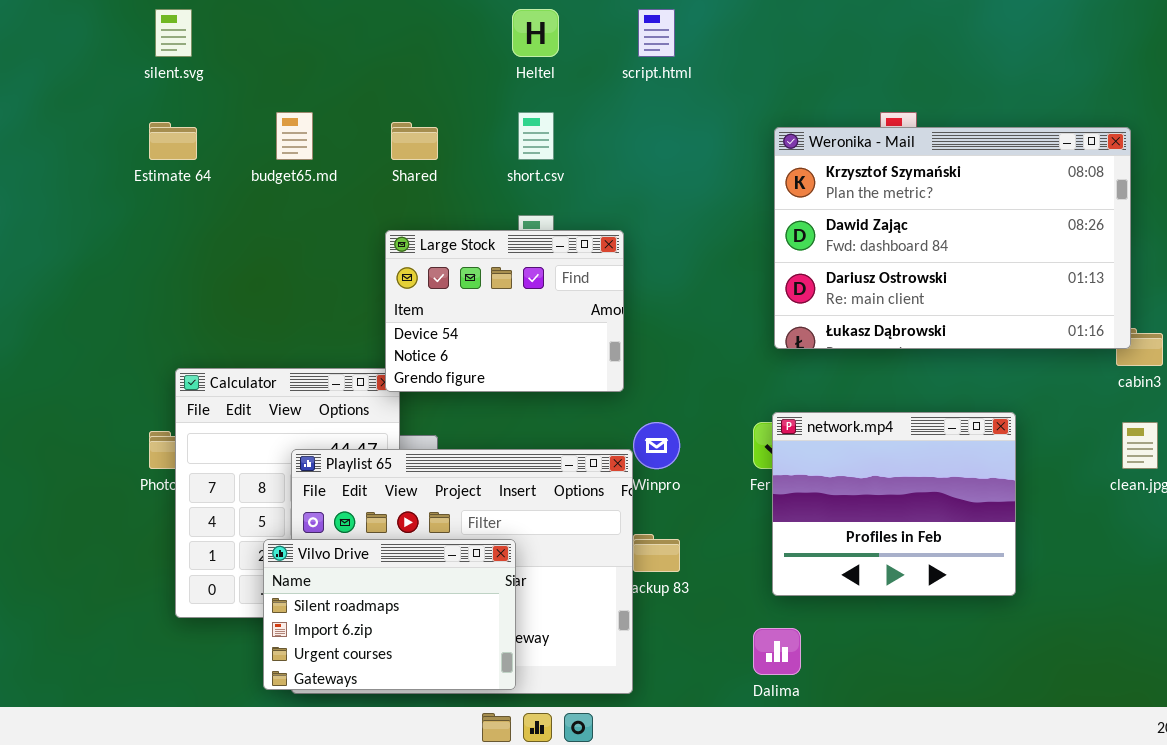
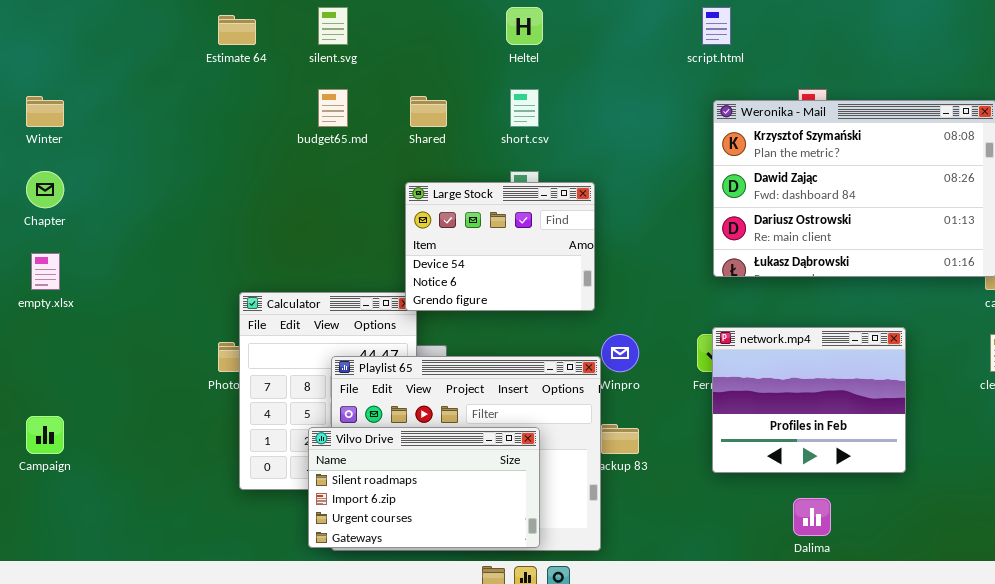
silent.svg: [155,9,192,57] -> [318,7,348,45], moved
script.html: [638,9,675,57] -> [702,7,731,45], moved
Estimate 64: [149,122,197,160] -> [218,15,256,45], moved
Vilvo Drive: [263,539,516,690] -> [308,427,540,548], resized
Dalima: [753,628,801,675] -> [793,498,831,536], moved

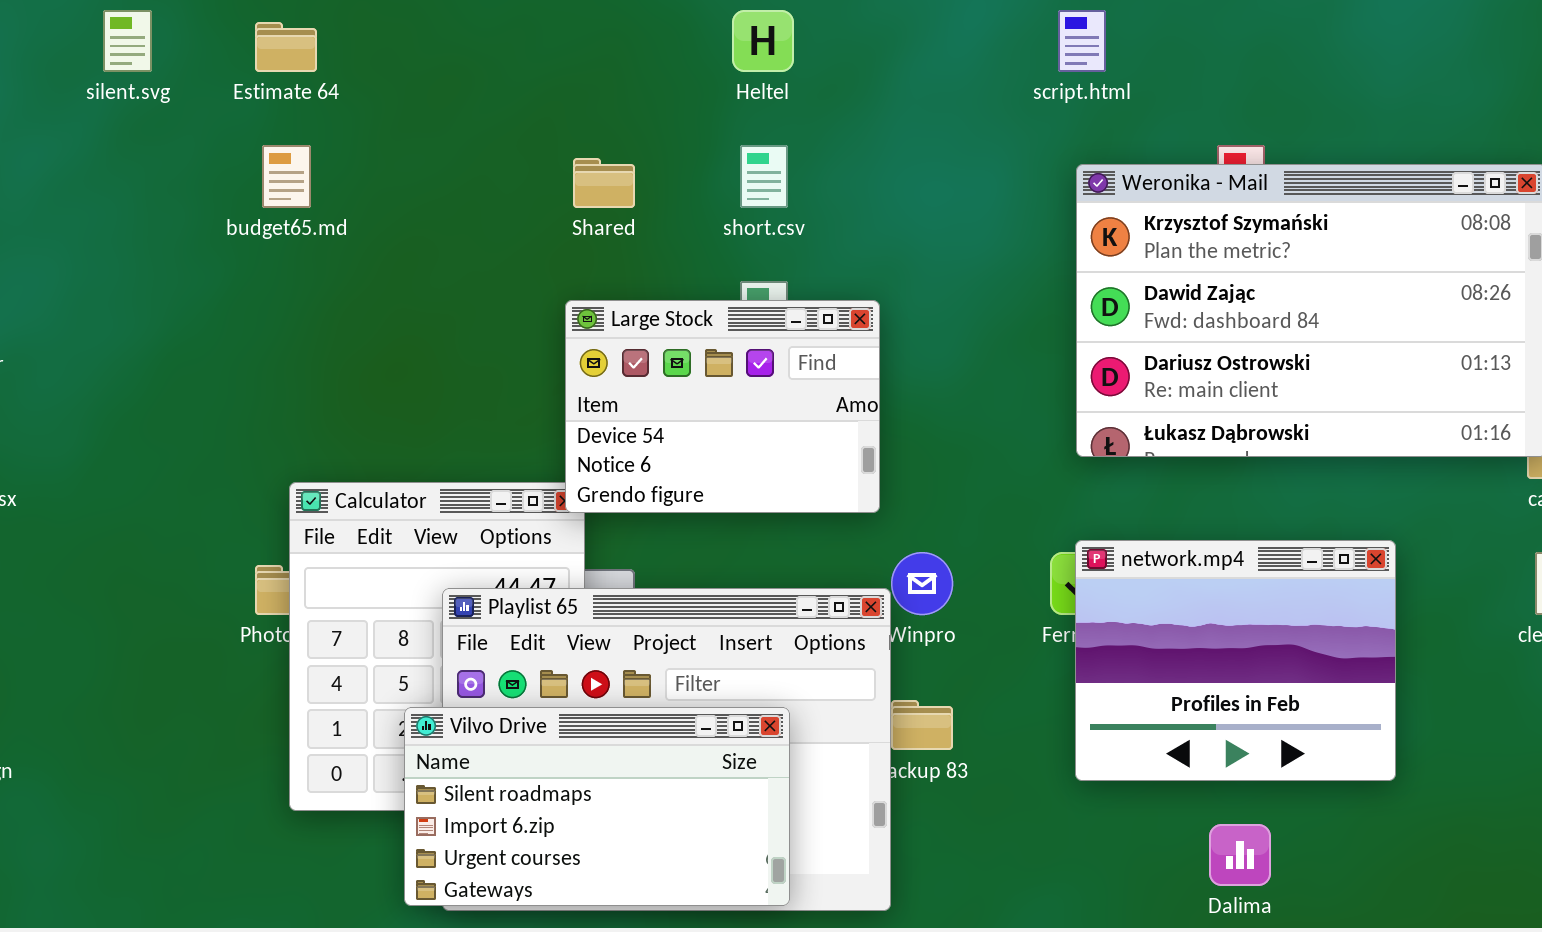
silent.svg: [318,7,348,45] -> [103,10,152,72], moved
budget65.md: [318,89,348,127] -> [262,145,311,208], moved

